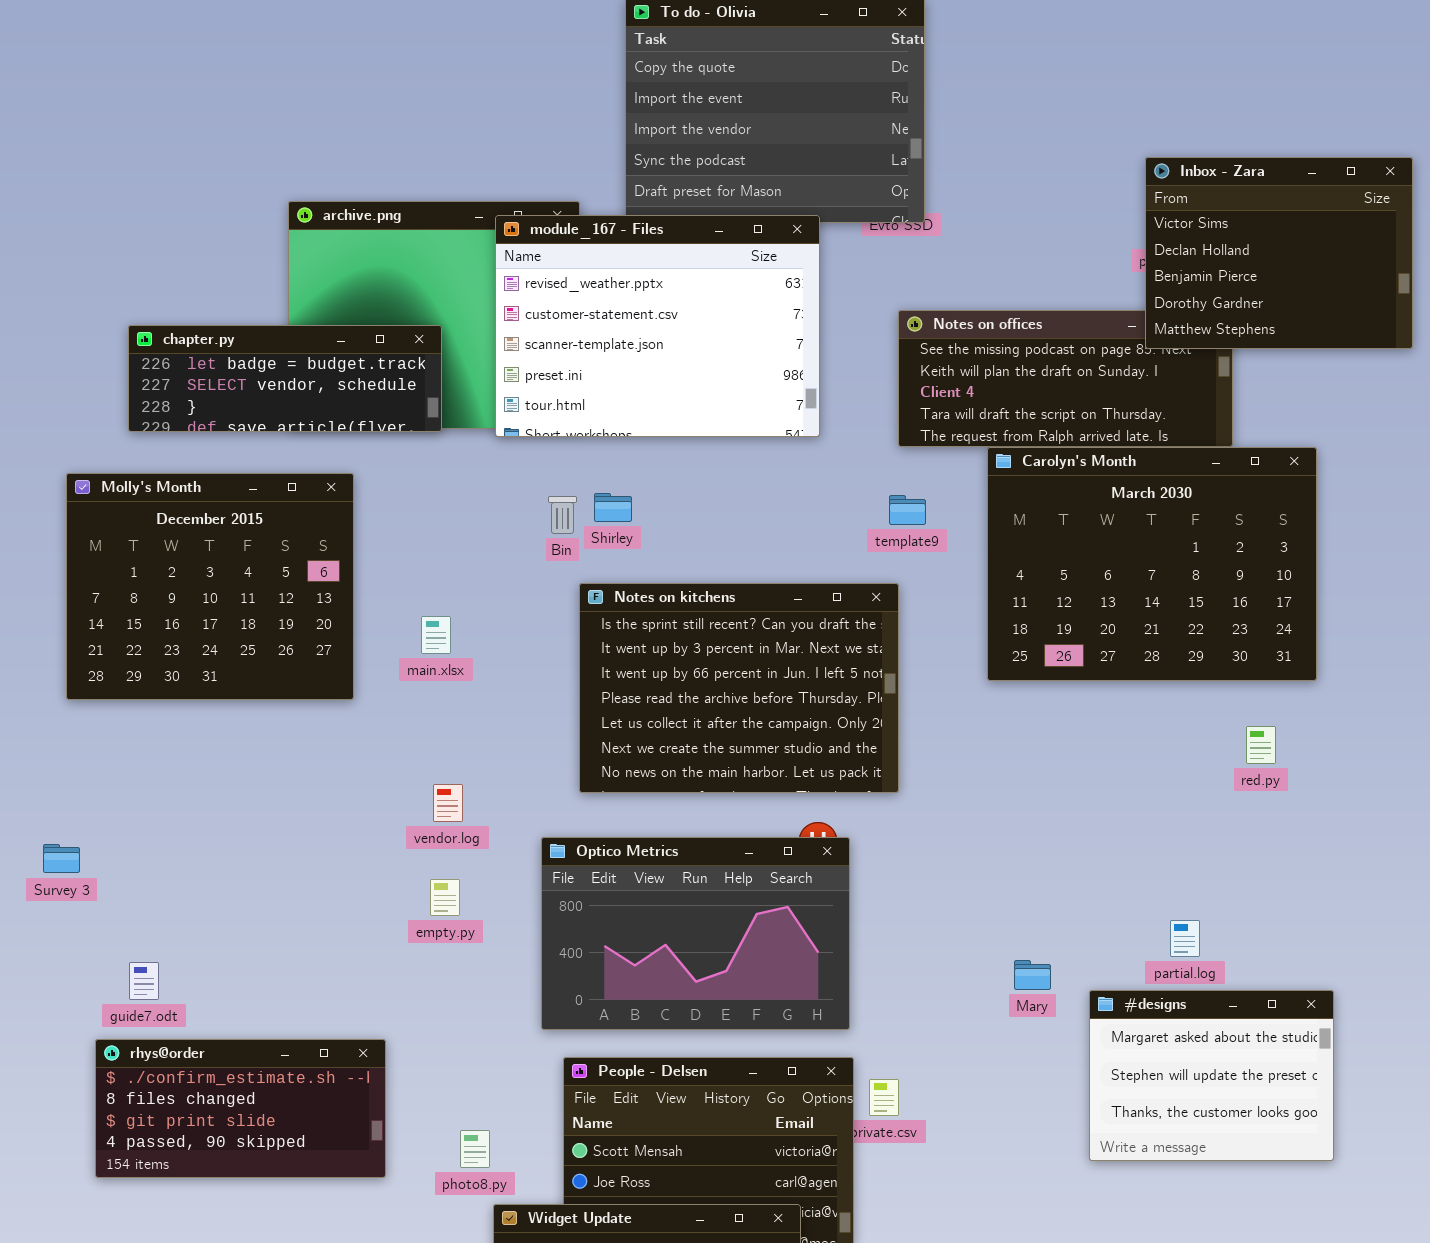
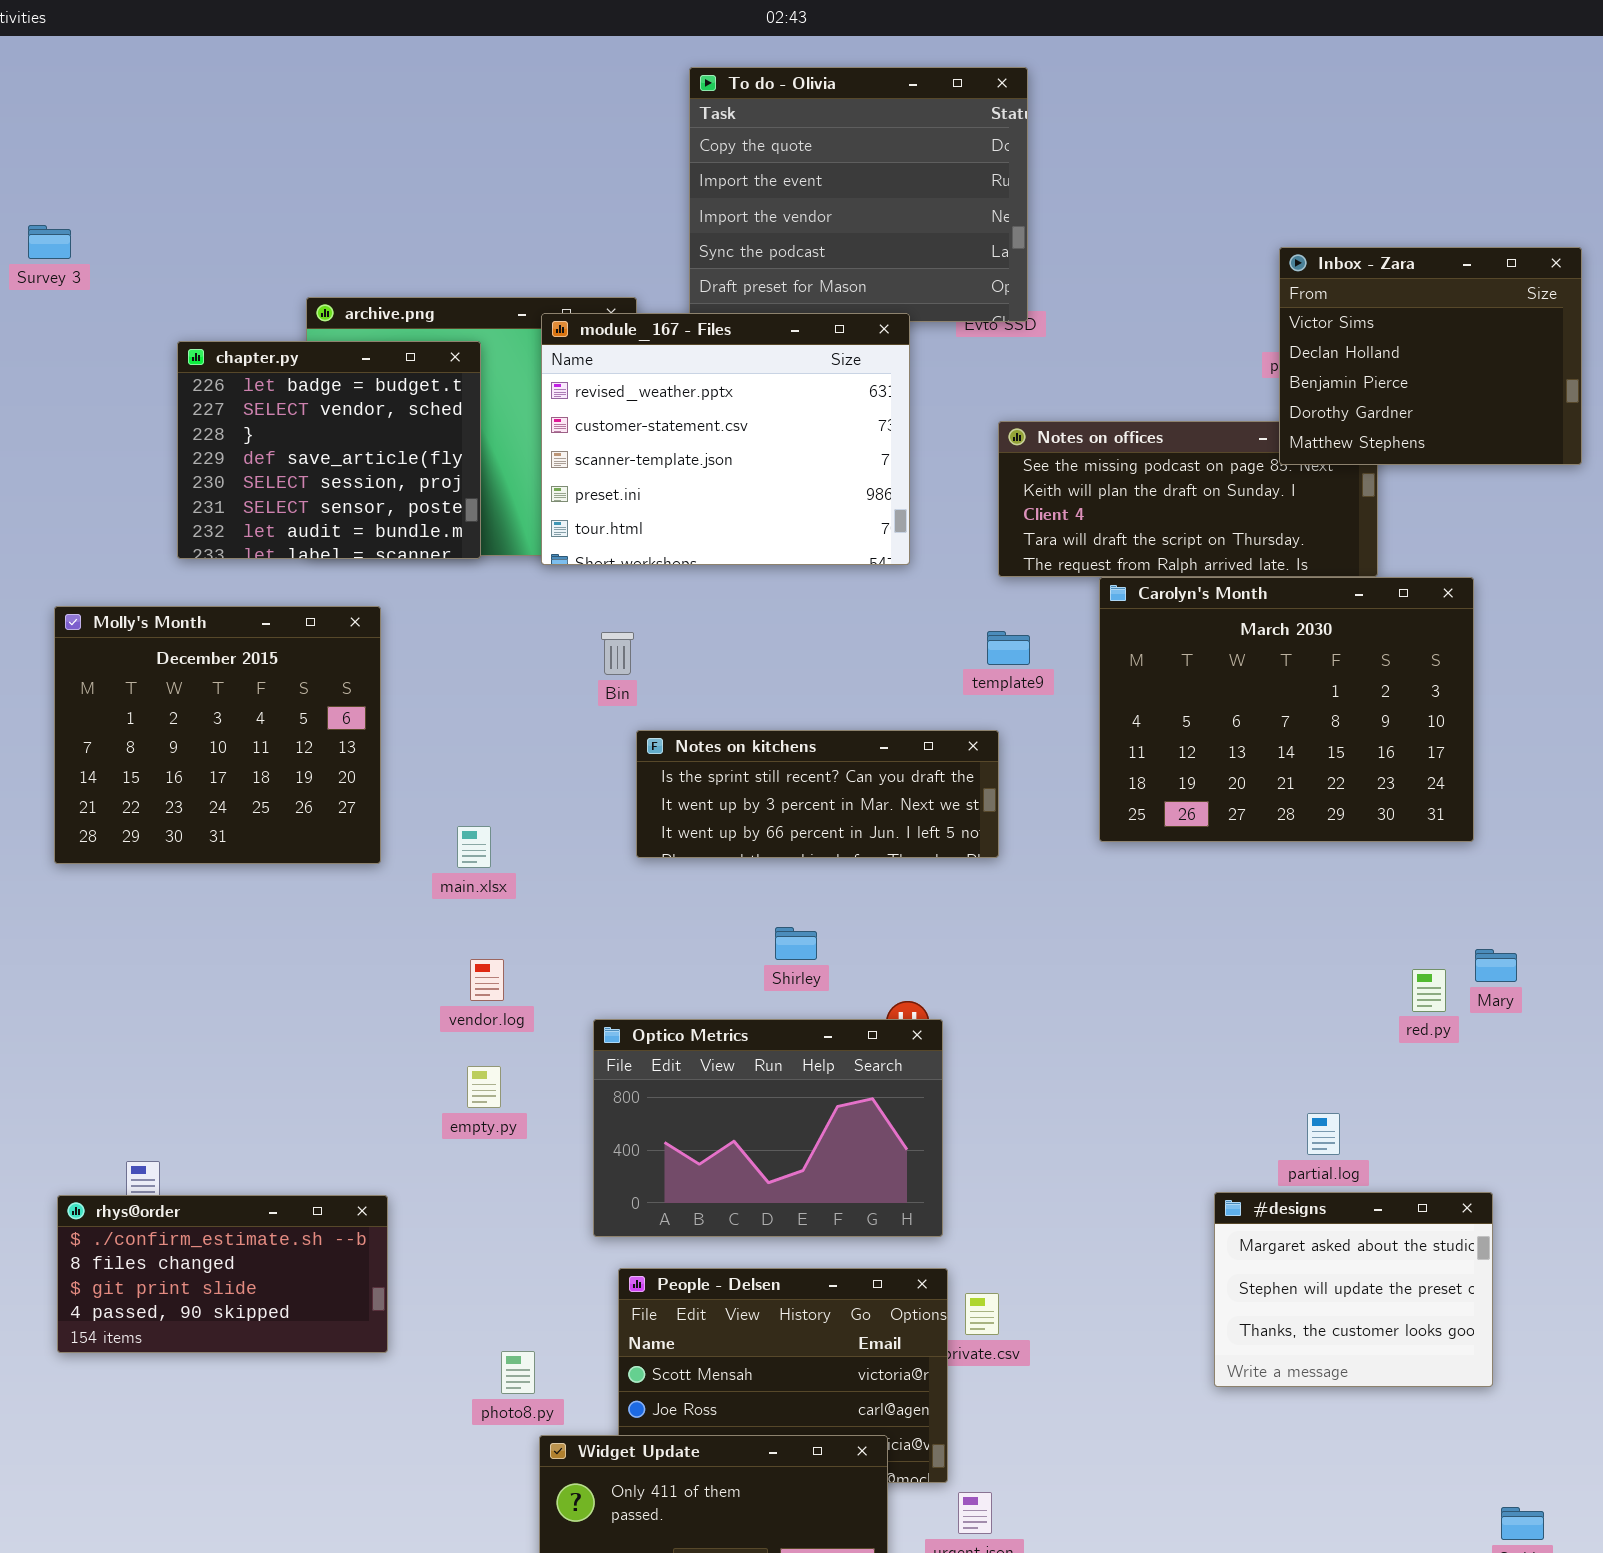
chapter.py: [128,325,442,432] -> [177,341,481,559], resized
Shirley: [594,493,632,522] -> [775,927,817,960], moved
Notes on kitchens: [579,583,899,793] -> [636,730,999,858], resized
main.xlsx: [421,616,451,654] -> [457,826,491,868], moved
red.py: [1246,726,1276,764] -> [1412,969,1446,1012], moved
Survey 3: [43,844,80,873] -> [28,225,71,259], moved
Mary: [1014,960,1051,990] -> [1475,949,1517,982], moved
rhys@order: [95,1039,386,1178] -> [57,1195,388,1353], moved

